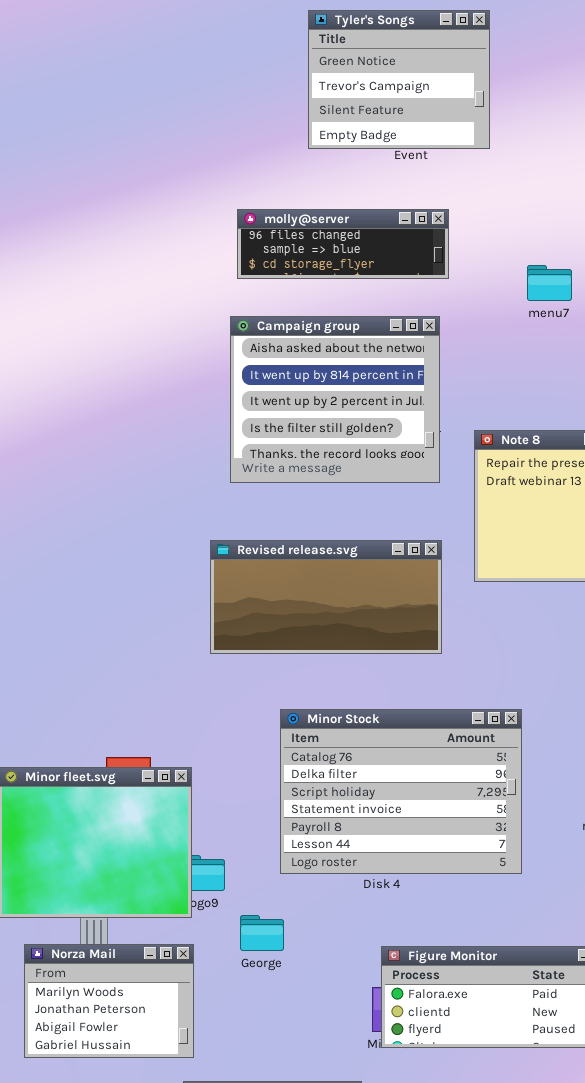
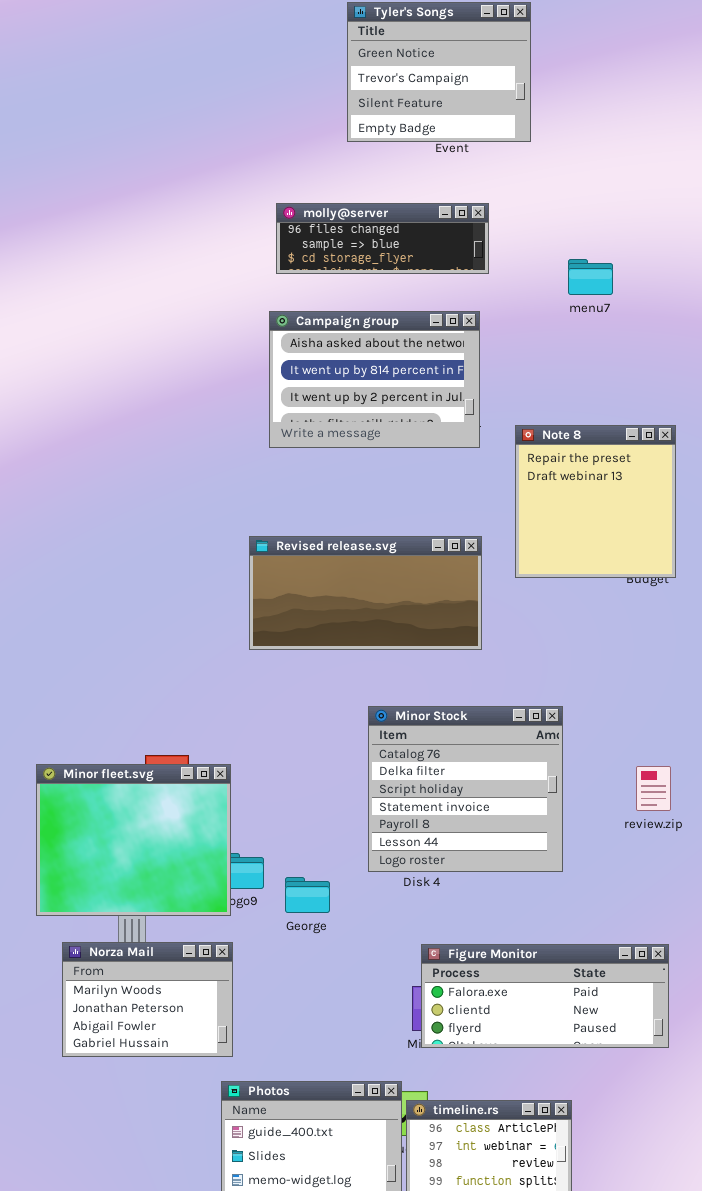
Campaign group: [230,316,440,483] -> [269,311,480,448], resized
Minor Stock: [280,709,522,874] -> [368,706,563,872], resized
George: [240,915,284,951] -> [285,877,330,913], moved

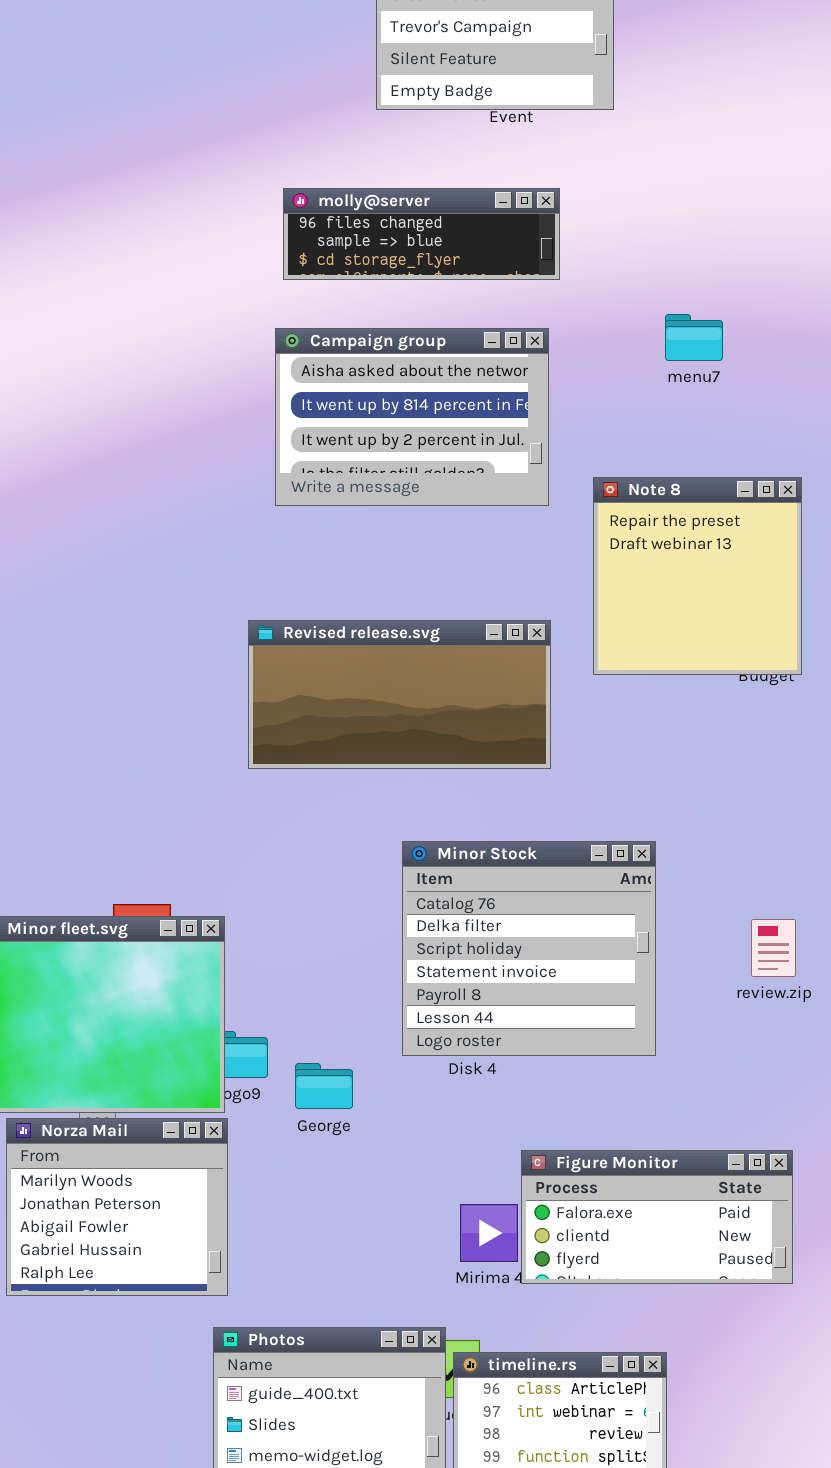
menu7: [568,259,613,295] -> [665,314,723,361], moved
Norza Mail: [62,942,233,1057] -> [6,1118,228,1296], resized
Figure Monitor: [421,944,669,1048] -> [521,1150,793,1284], resized

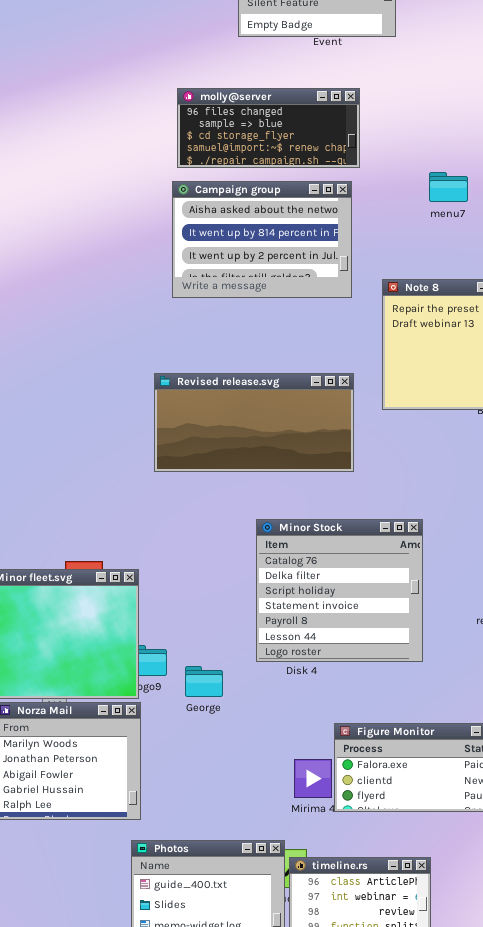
molly@server: [283,188,560,280] -> [177,88,360,168], resized

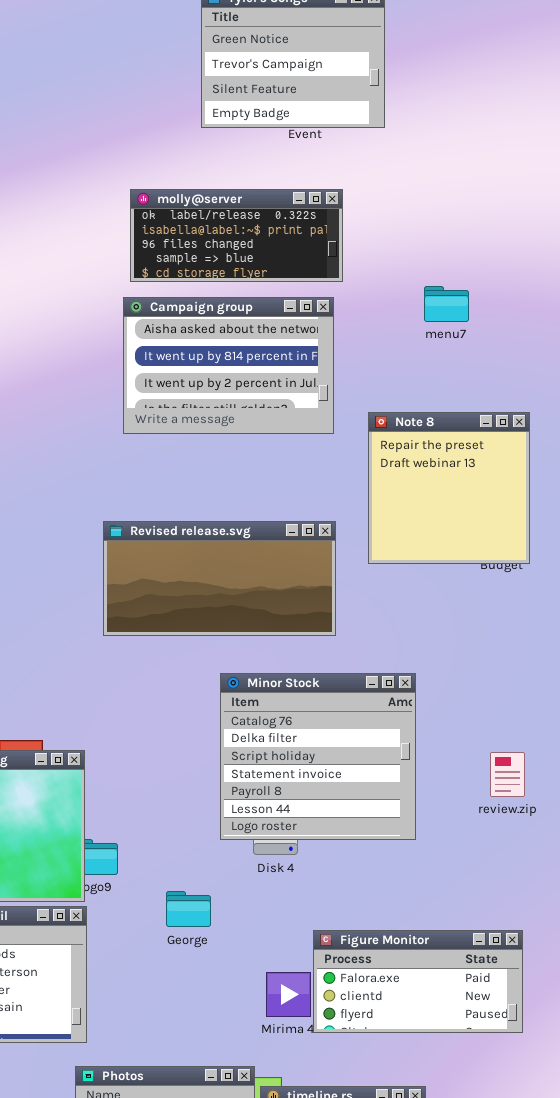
molly@server: [177,88,360,168] -> [130,189,343,282], scrolled up 2 rows
Minor Stock: [256,519,423,662] -> [220,673,416,840], moved
George: [185,666,223,697] -> [166,891,211,927], moved

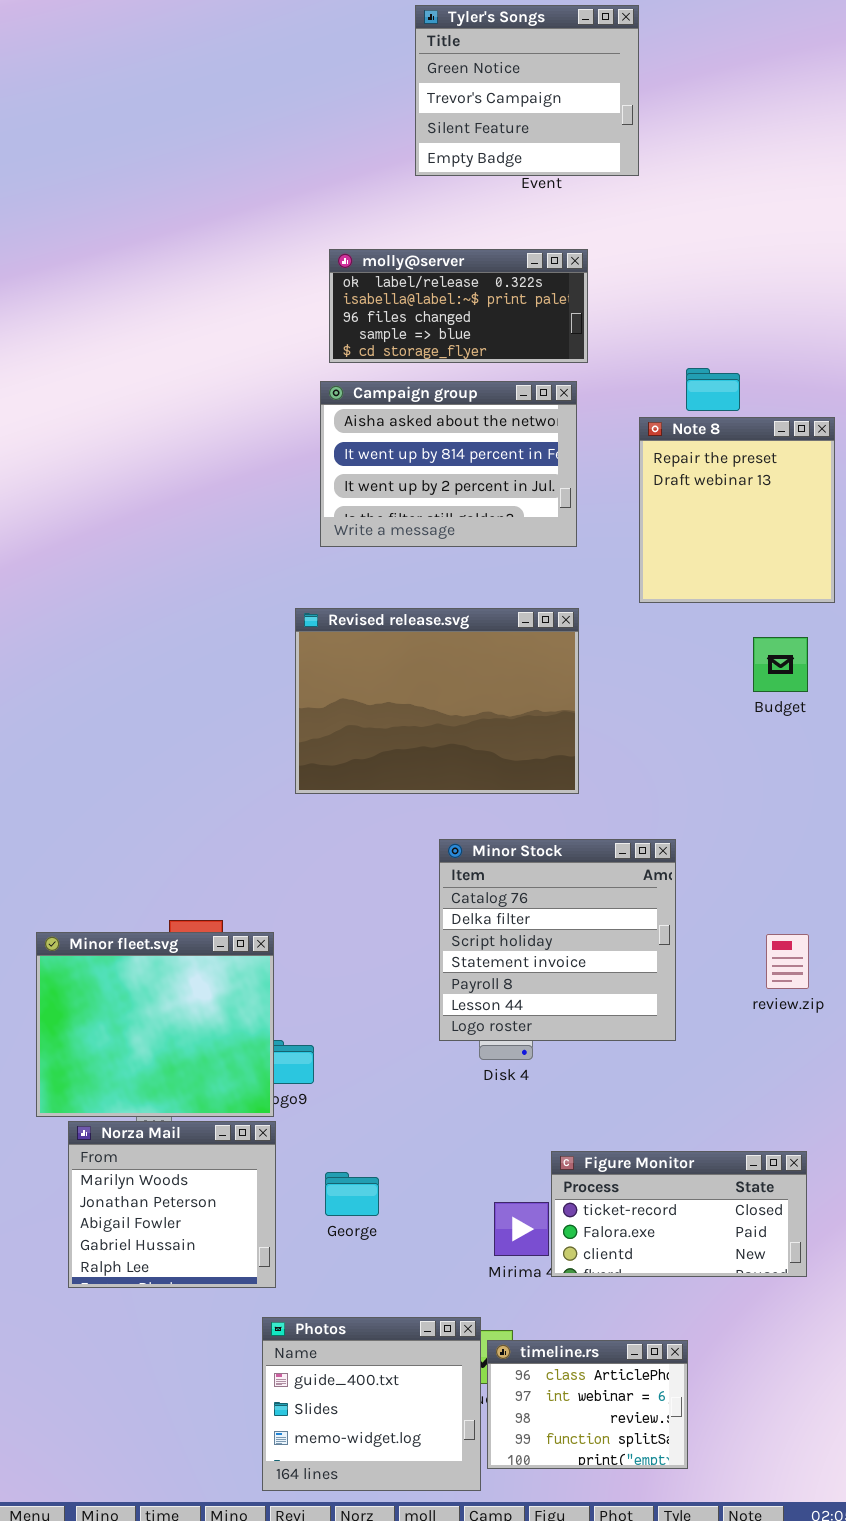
Note 8: [368,412,530,564] -> [639,417,835,603], moved
Revised release.svg: [103,521,336,636] -> [295,608,579,794], resized
George: [166,891,211,927] -> [325,1172,379,1216], moved
Figure Monitor: [313,930,523,1033] -> [551,1151,807,1277], scrolled up 1 row

